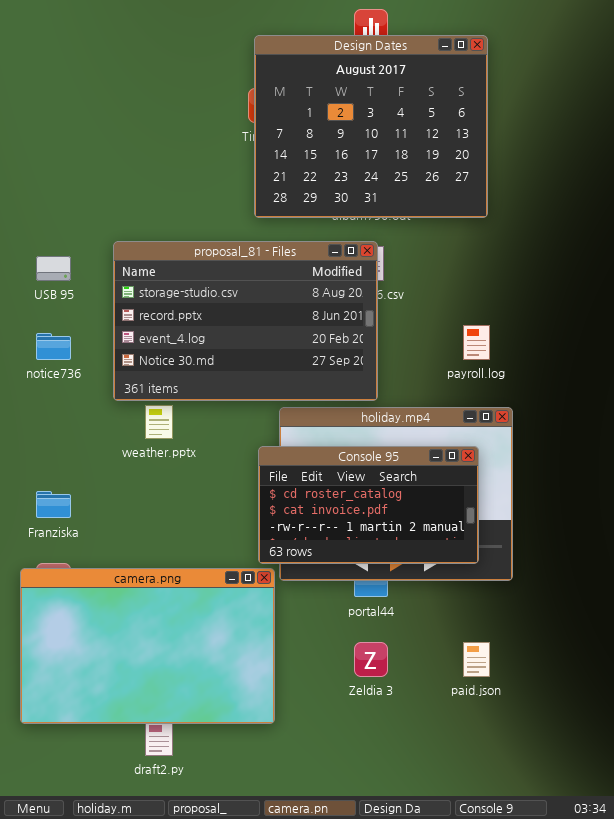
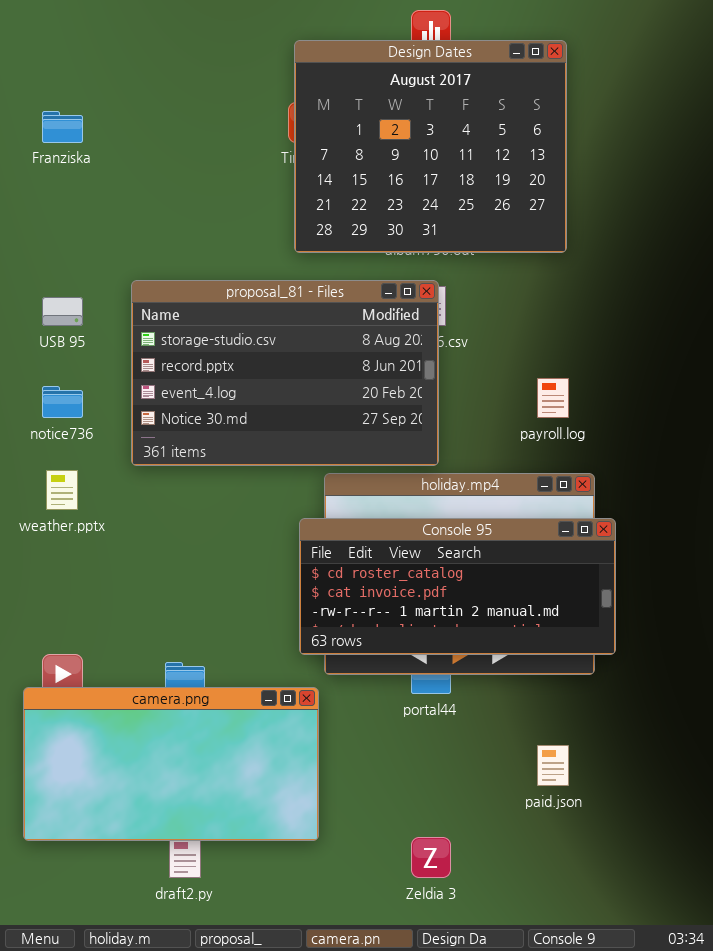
weather.pptx: [145,405,173,439] -> [46,470,78,510], moved
Console 95: [258,446,479,564] -> [299,518,616,655], resized
Franziska: [36,491,71,518] -> [42,111,83,143], moved
camera.png: [20,568,275,724] -> [23,687,319,841], resized
Zeldia 3: [354,642,388,677] -> [411,837,451,878], moved

